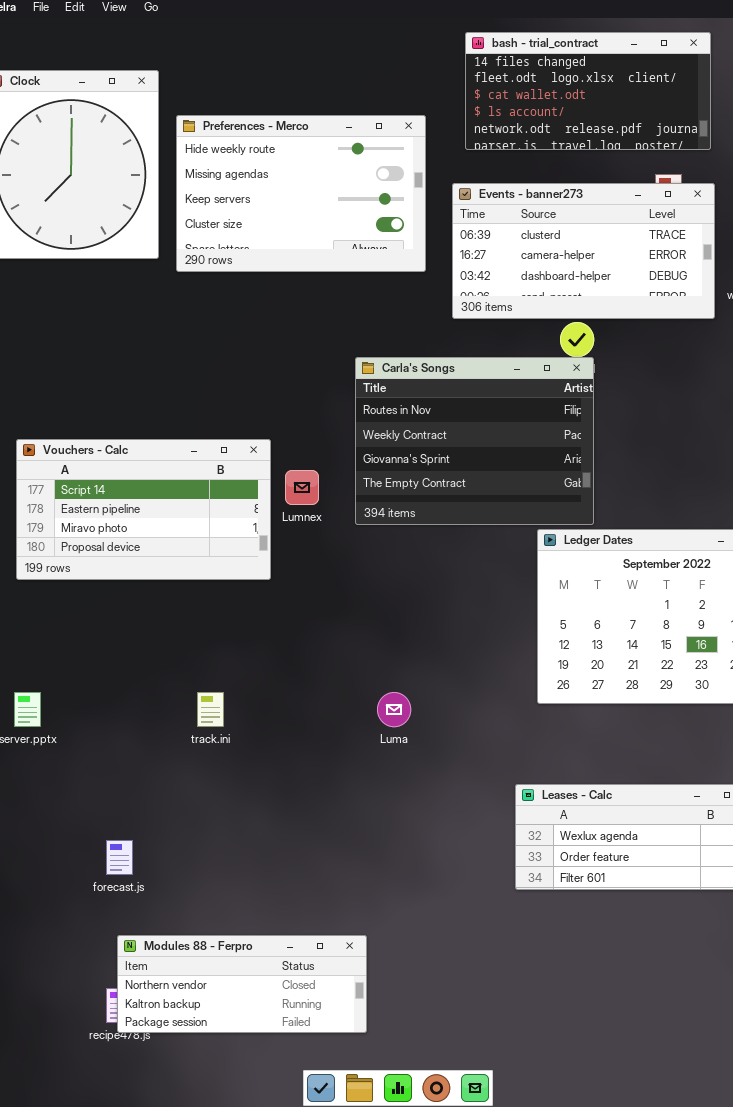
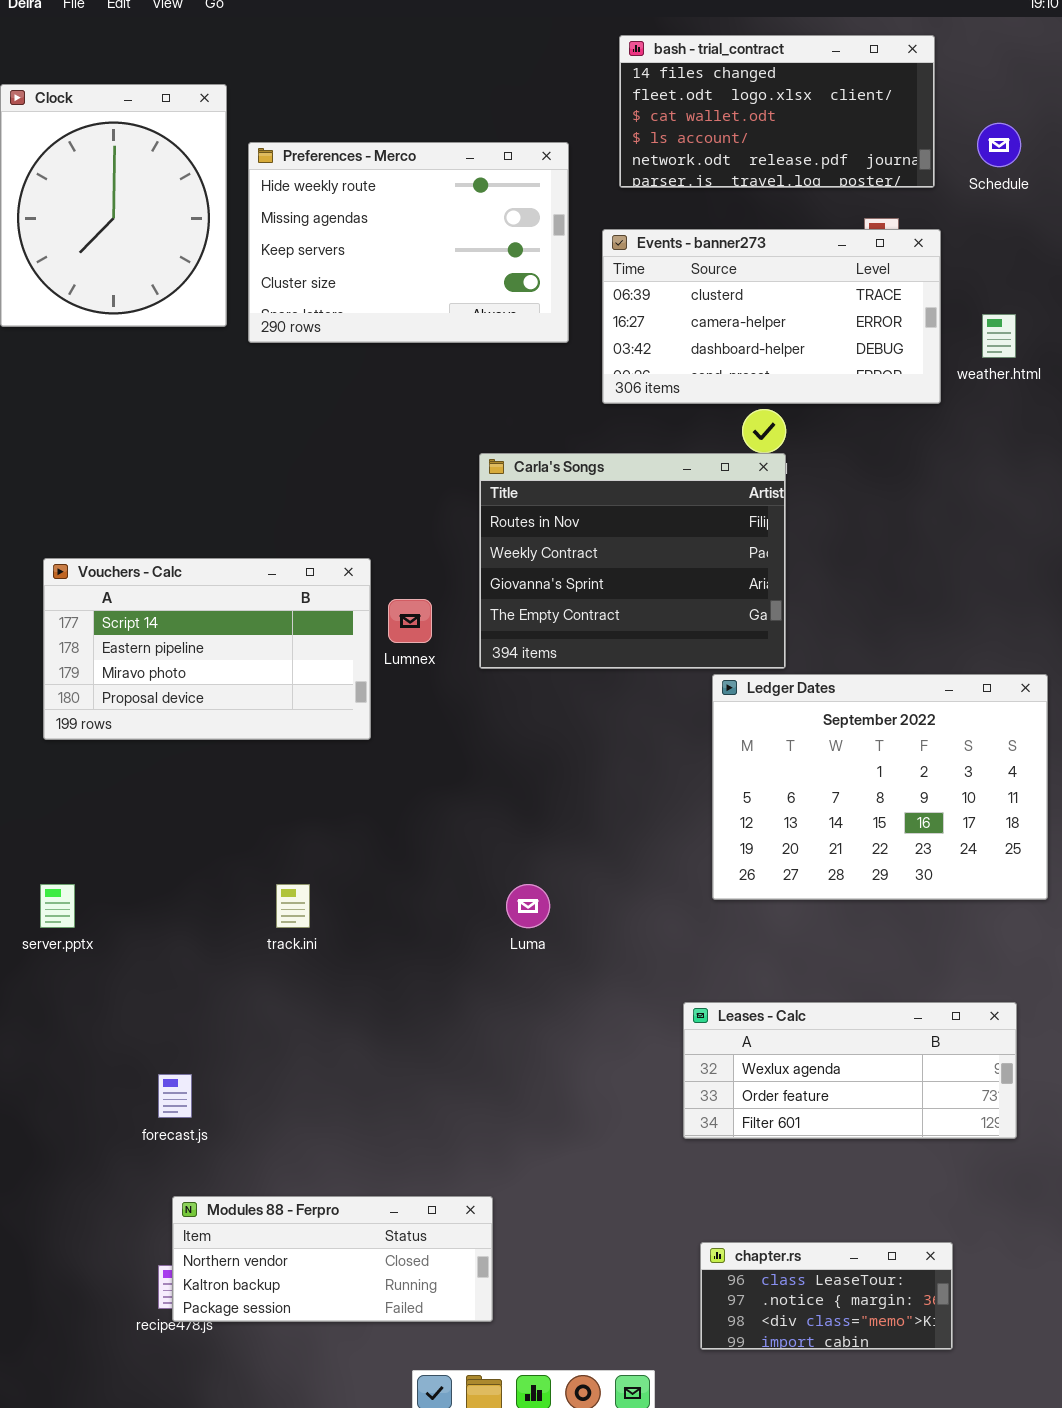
chapter.rs: none -> [700,1242,953,1350], opened

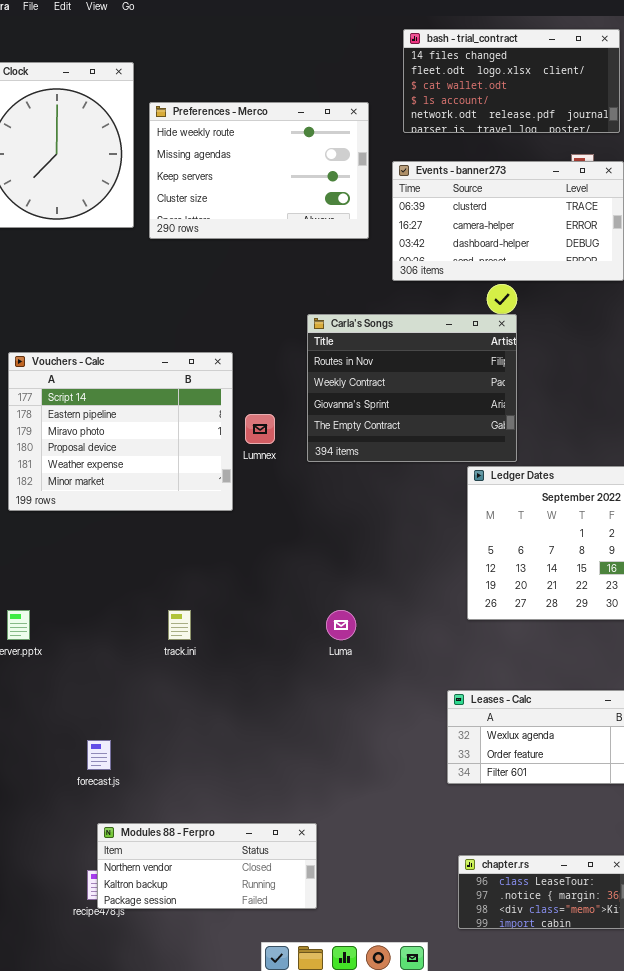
Vouchers - Calc: [43,558,371,740] -> [8,352,233,511], resized

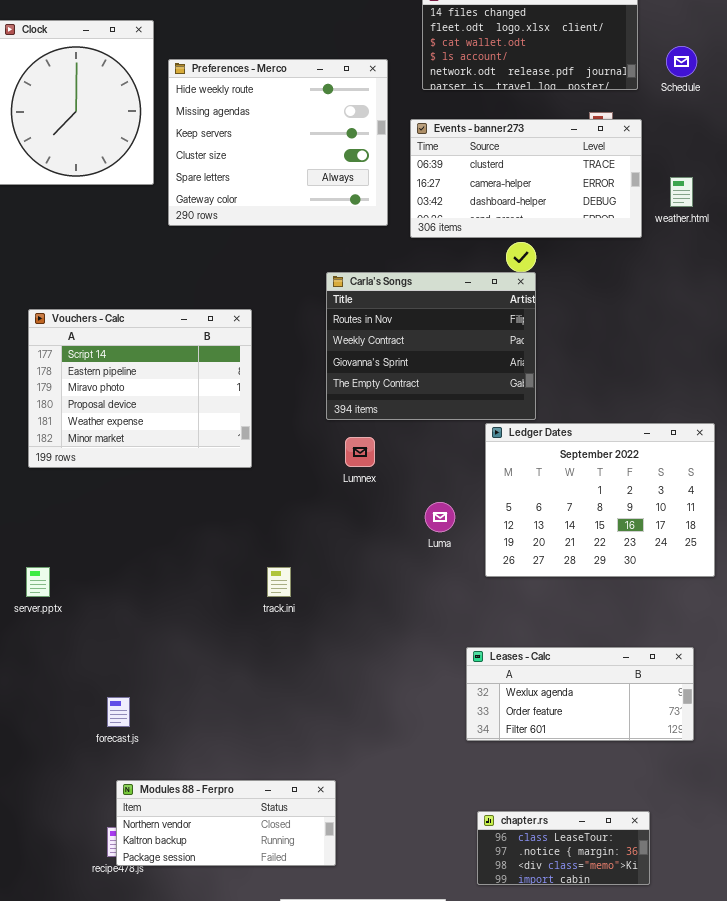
Preferences - Merco: [149,102,369,239] -> [168,59,388,226], resized
Lumnex: [245,414,275,444] -> [345,437,375,467], moved
track.ini: [168,610,191,640] -> [267,567,291,597], moved
Luma: [326,610,356,640] -> [425,502,455,532], moved

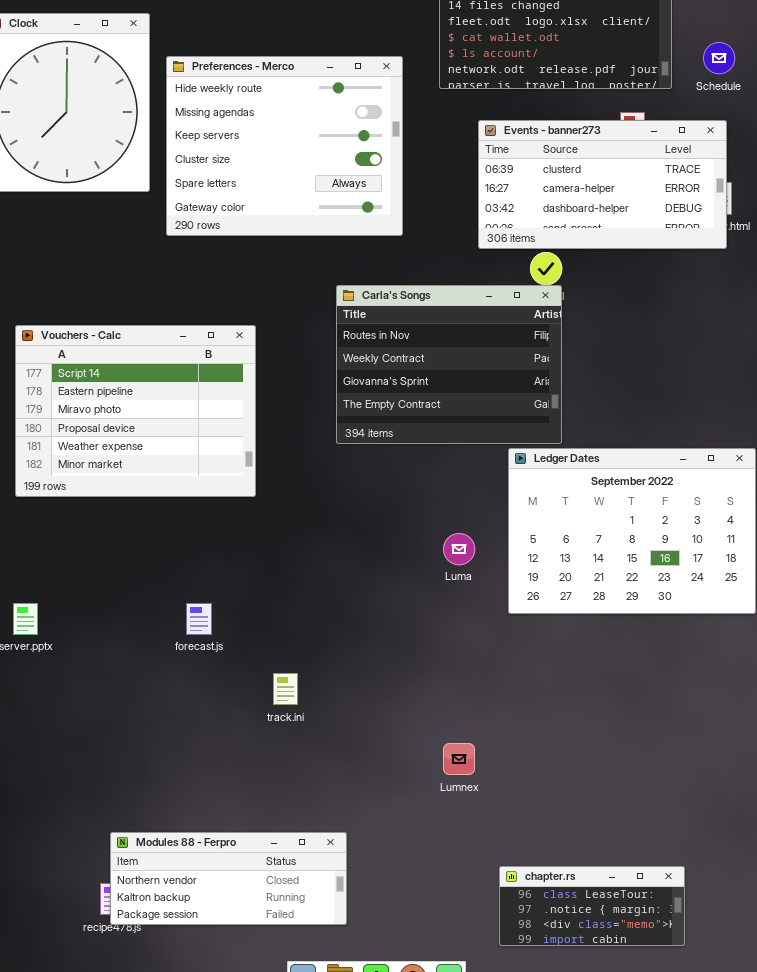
Events - banner273: [410,119,642,238] -> [478,120,727,249], moved
Lumnex: [345,437,375,467] -> [443,743,475,775], moved
track.ini: [267,567,291,597] -> [273,673,298,705], moved
Leases - Calc: [466,647,694,741] -> none, closed
forecast.js: [107,697,130,727] -> [186,603,212,635], moved

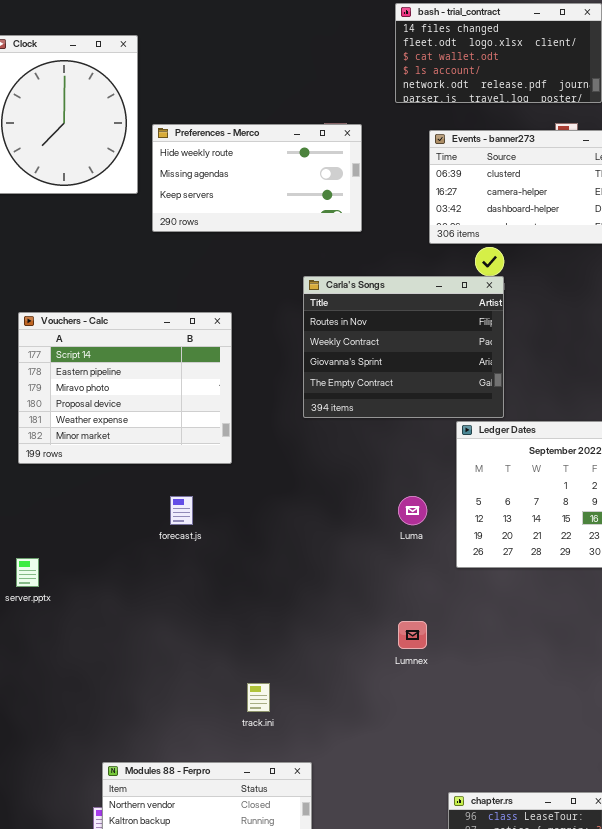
Preferences - Merco: [166,56,403,236] -> [152,124,362,232], resized
forecast.js: [186,603,212,635] -> [170,496,193,525], moved
track.ini: [273,673,298,705] -> [247,683,270,712], moved
Lumnex: [443,743,475,775] -> [398,621,427,649], moved

